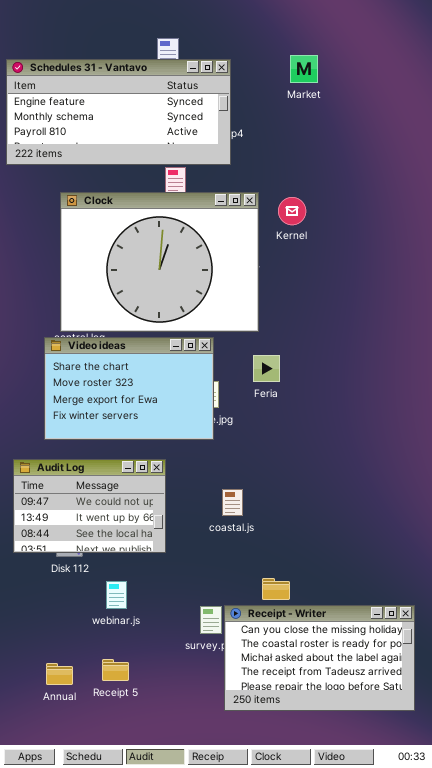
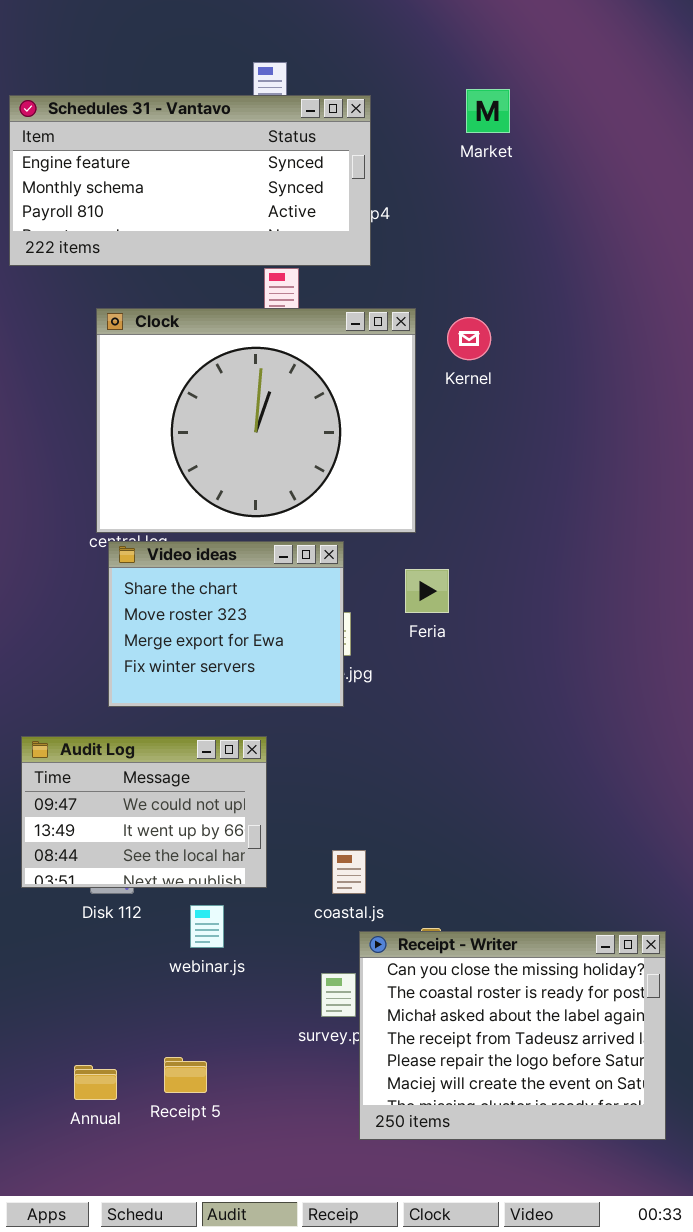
Video ideas: [44,337,214,440] -> [108,541,344,707], resized
coastal.js: [222,489,243,516] -> [332,850,366,894], moved
webinar.js: [106,581,127,609] -> [190,905,224,948], moved
Receipt - Writer: [224,605,415,711] -> [359,931,666,1140], resized

